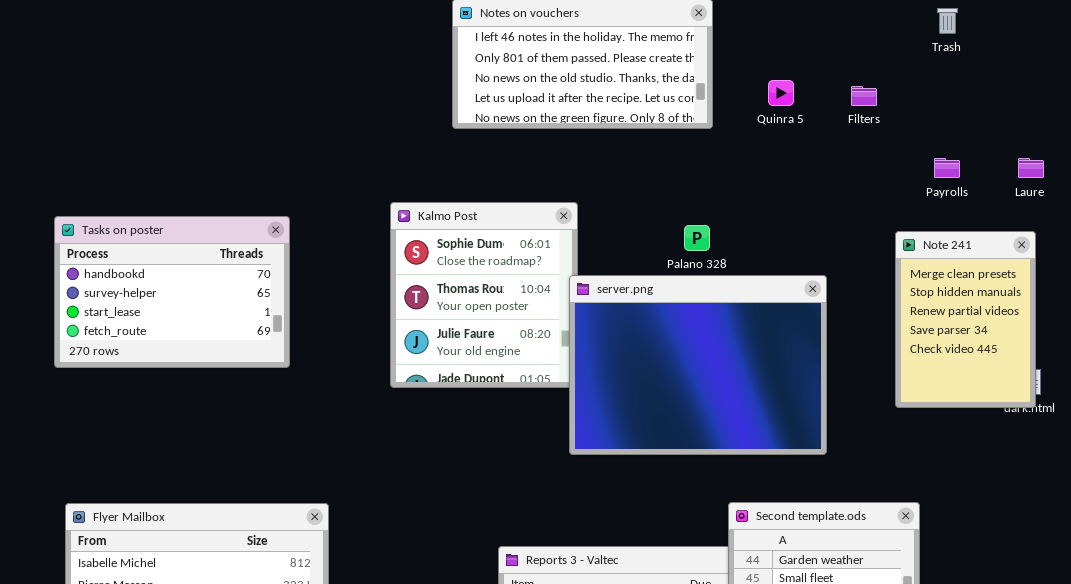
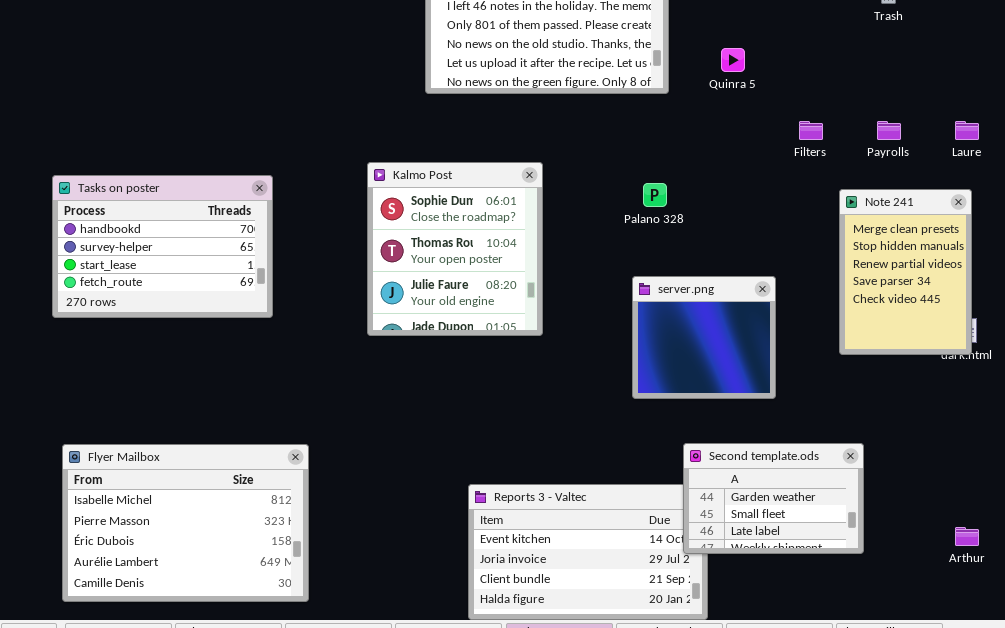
Filters: [851,86,877,106] -> [799,121,823,140], moved
server.png: [569,275,827,455] -> [632,276,776,399], resized

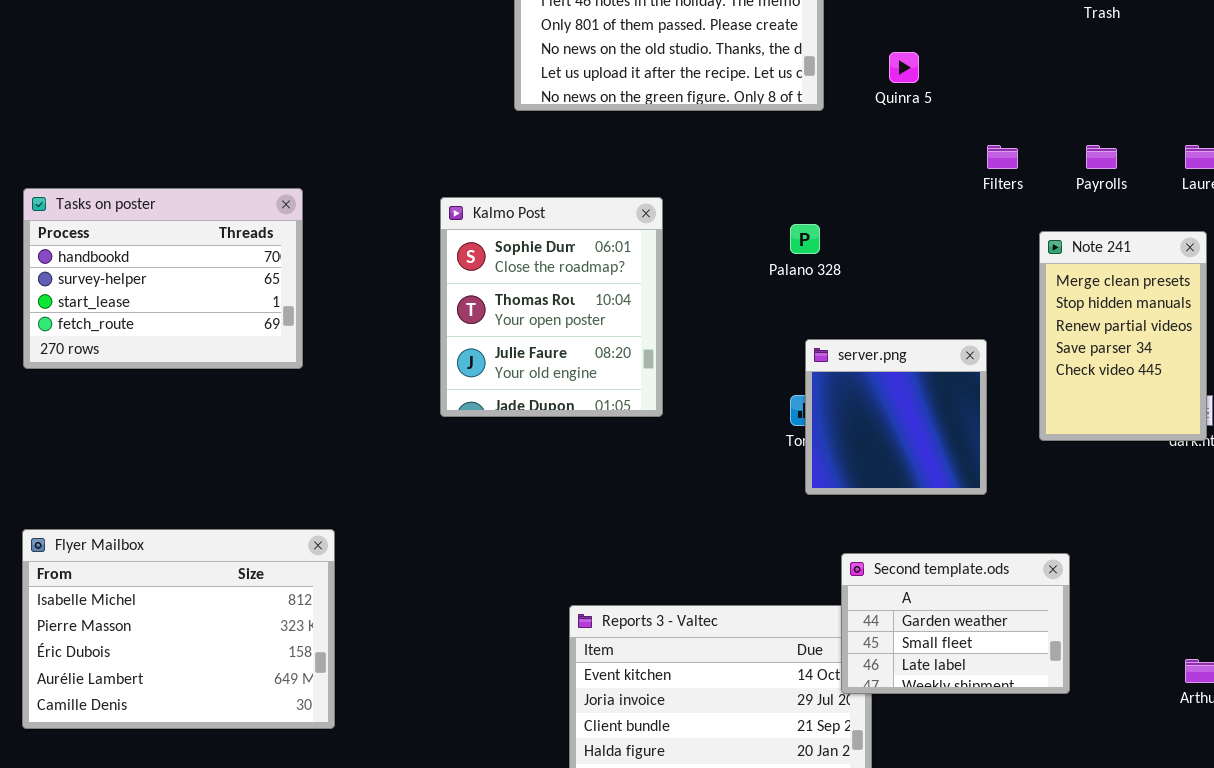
Tasks on poster: [52,175,273,318] -> [23,188,303,369], moved
server.png: [632,276,776,399] -> [805,339,987,495], moved
Flyer Mailbox: [62,444,309,602] -> [22,529,335,729], moved

